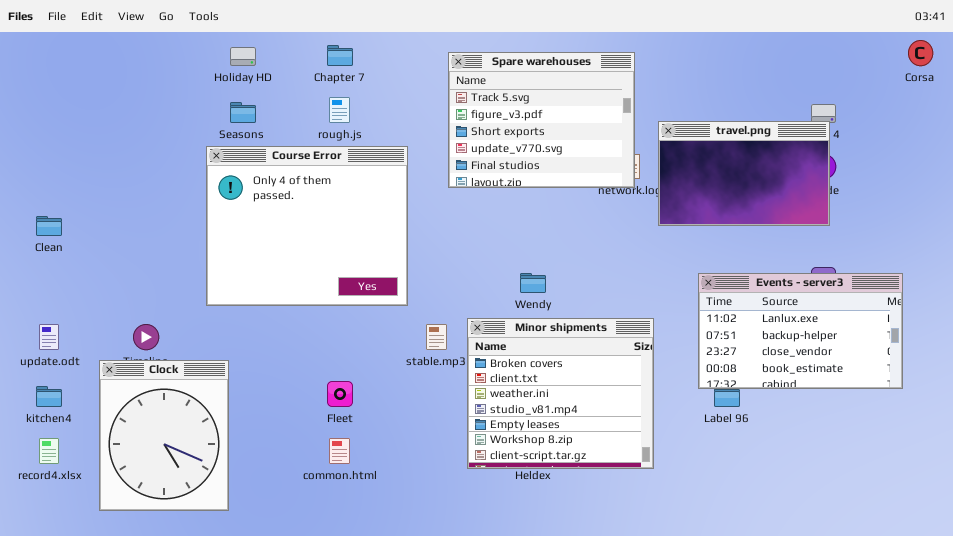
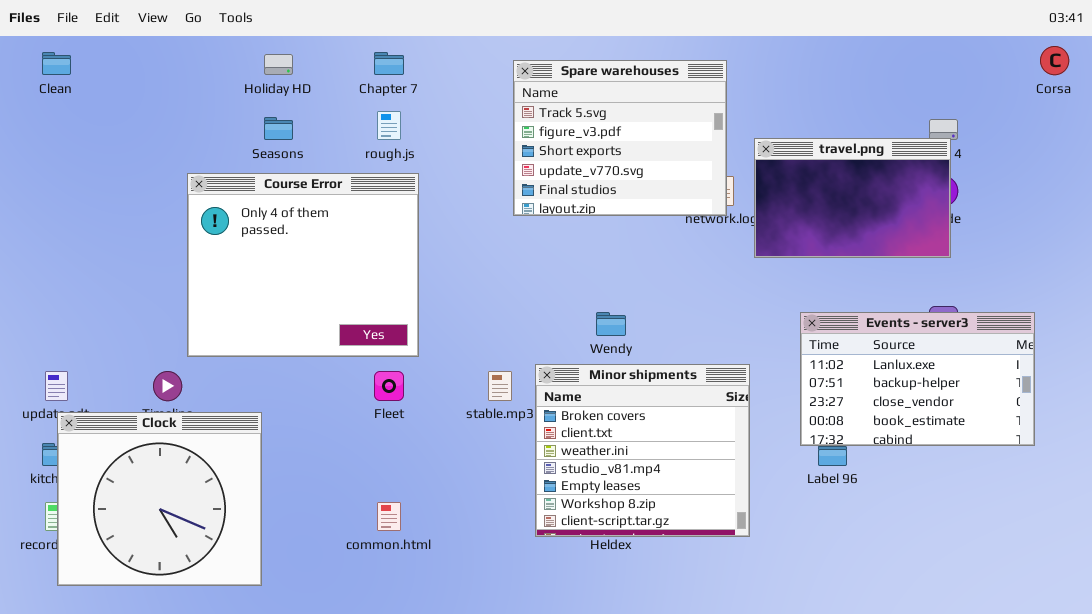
Course Error: [206,146,408,306] -> [187,173,419,357], moved
Clean: [36,216,62,236] -> [42,52,71,75], moved
Clock: [99,360,229,511] -> [57,412,262,586], resized
Fleet: [327,381,353,407] -> [374,371,404,401], moved

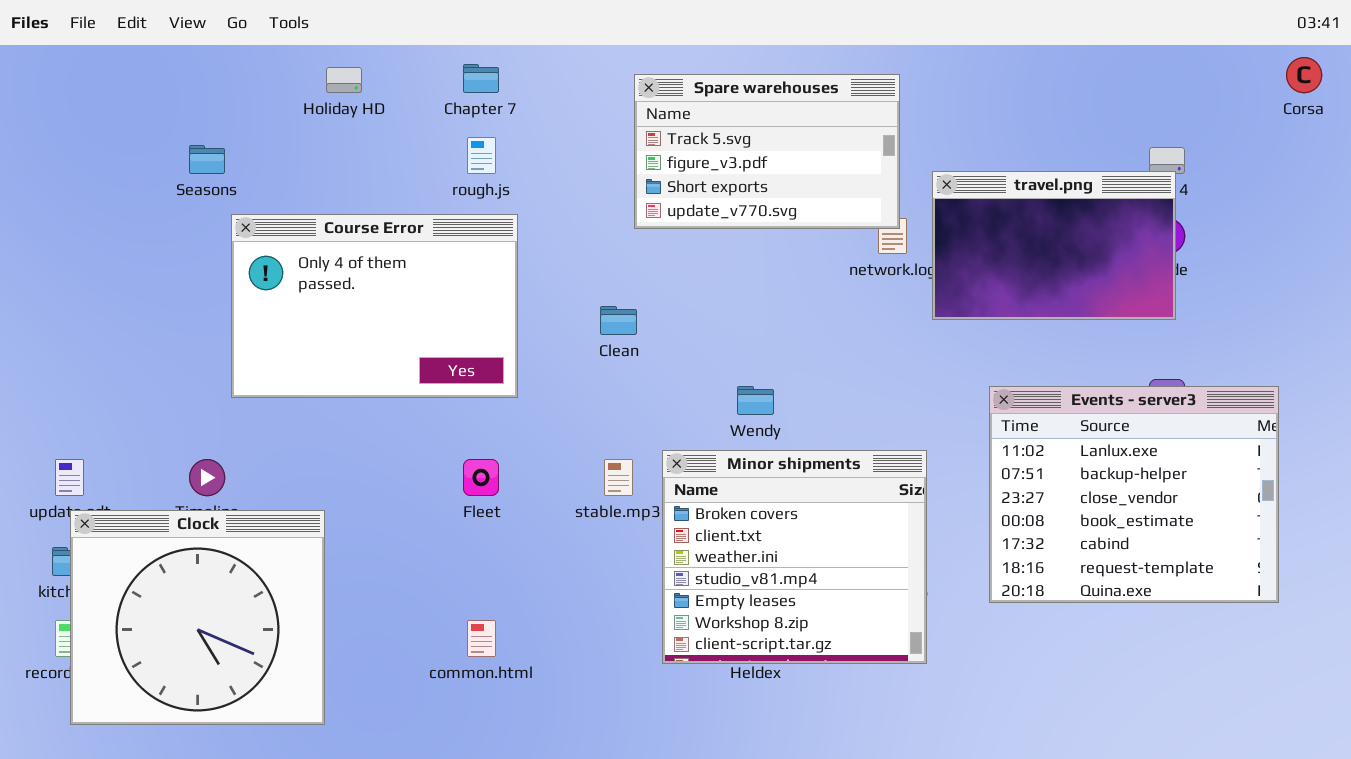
Clean: [42,52,71,75] -> [600,306,637,335], moved
Spare warehouses: [513,60,727,216] -> [634,74,900,229], resized
Seasons: [264,117,293,140] -> [189,145,225,174], moved
Course Error: [187,173,419,357] -> [231,214,518,398], resized
Events - server3: [800,312,1035,446] -> [989,386,1279,603], resized

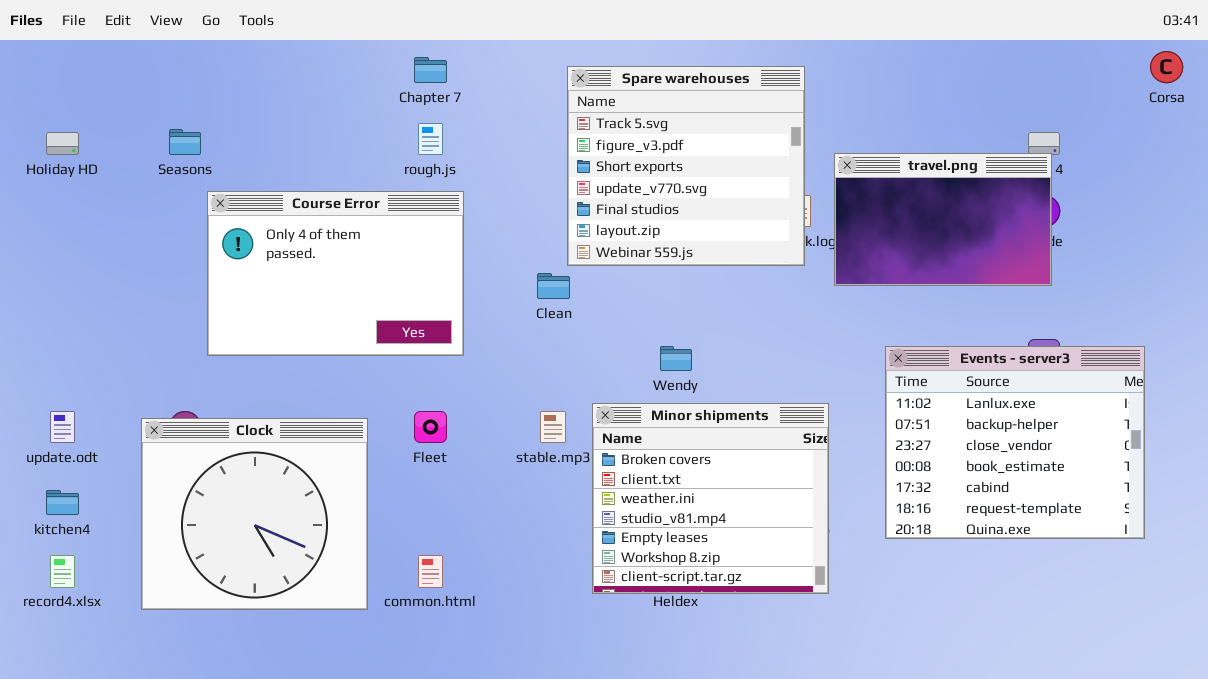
Holiday HD: [326,67,362,93] -> [46,132,79,155], moved
Spare warehouses: [634,74,900,229] -> [567,66,805,266], resized
Clock: [70,510,325,725] -> [141,418,368,610], moved

